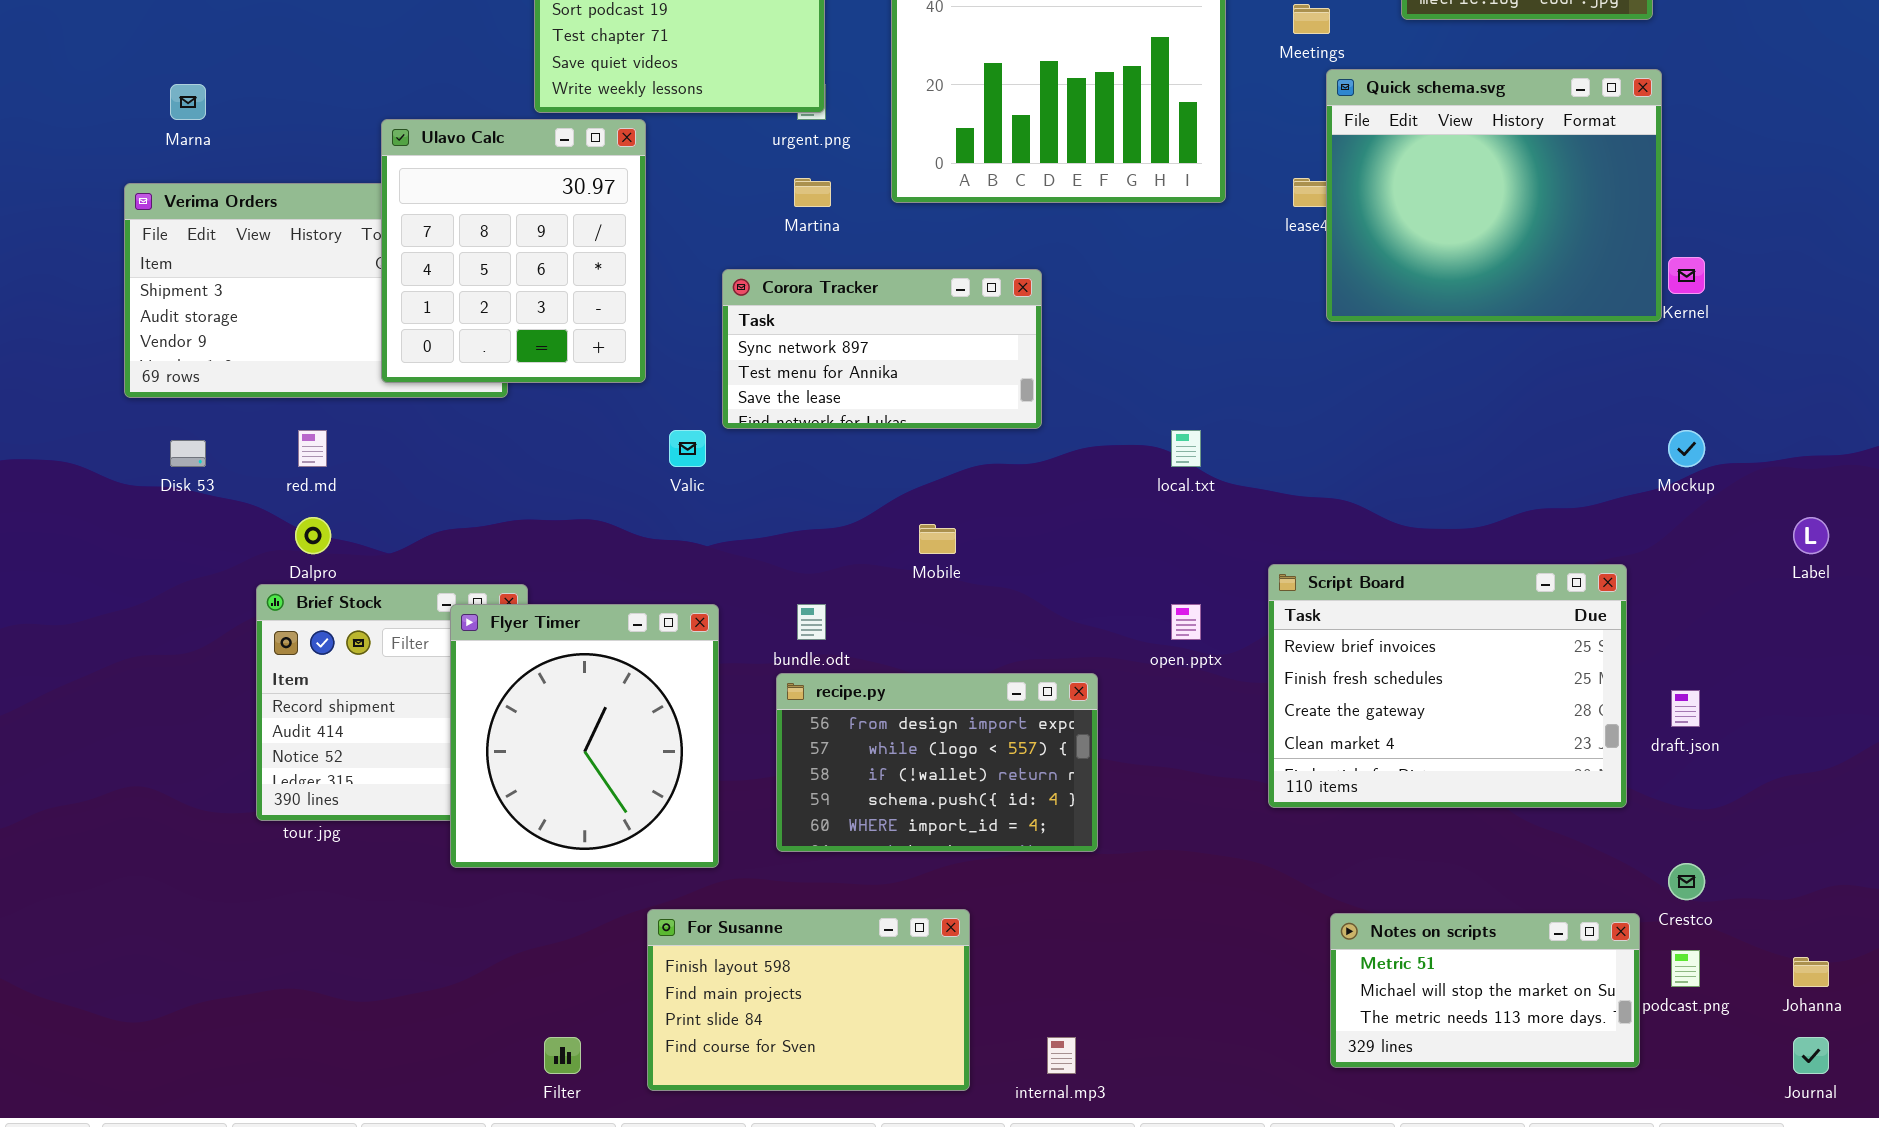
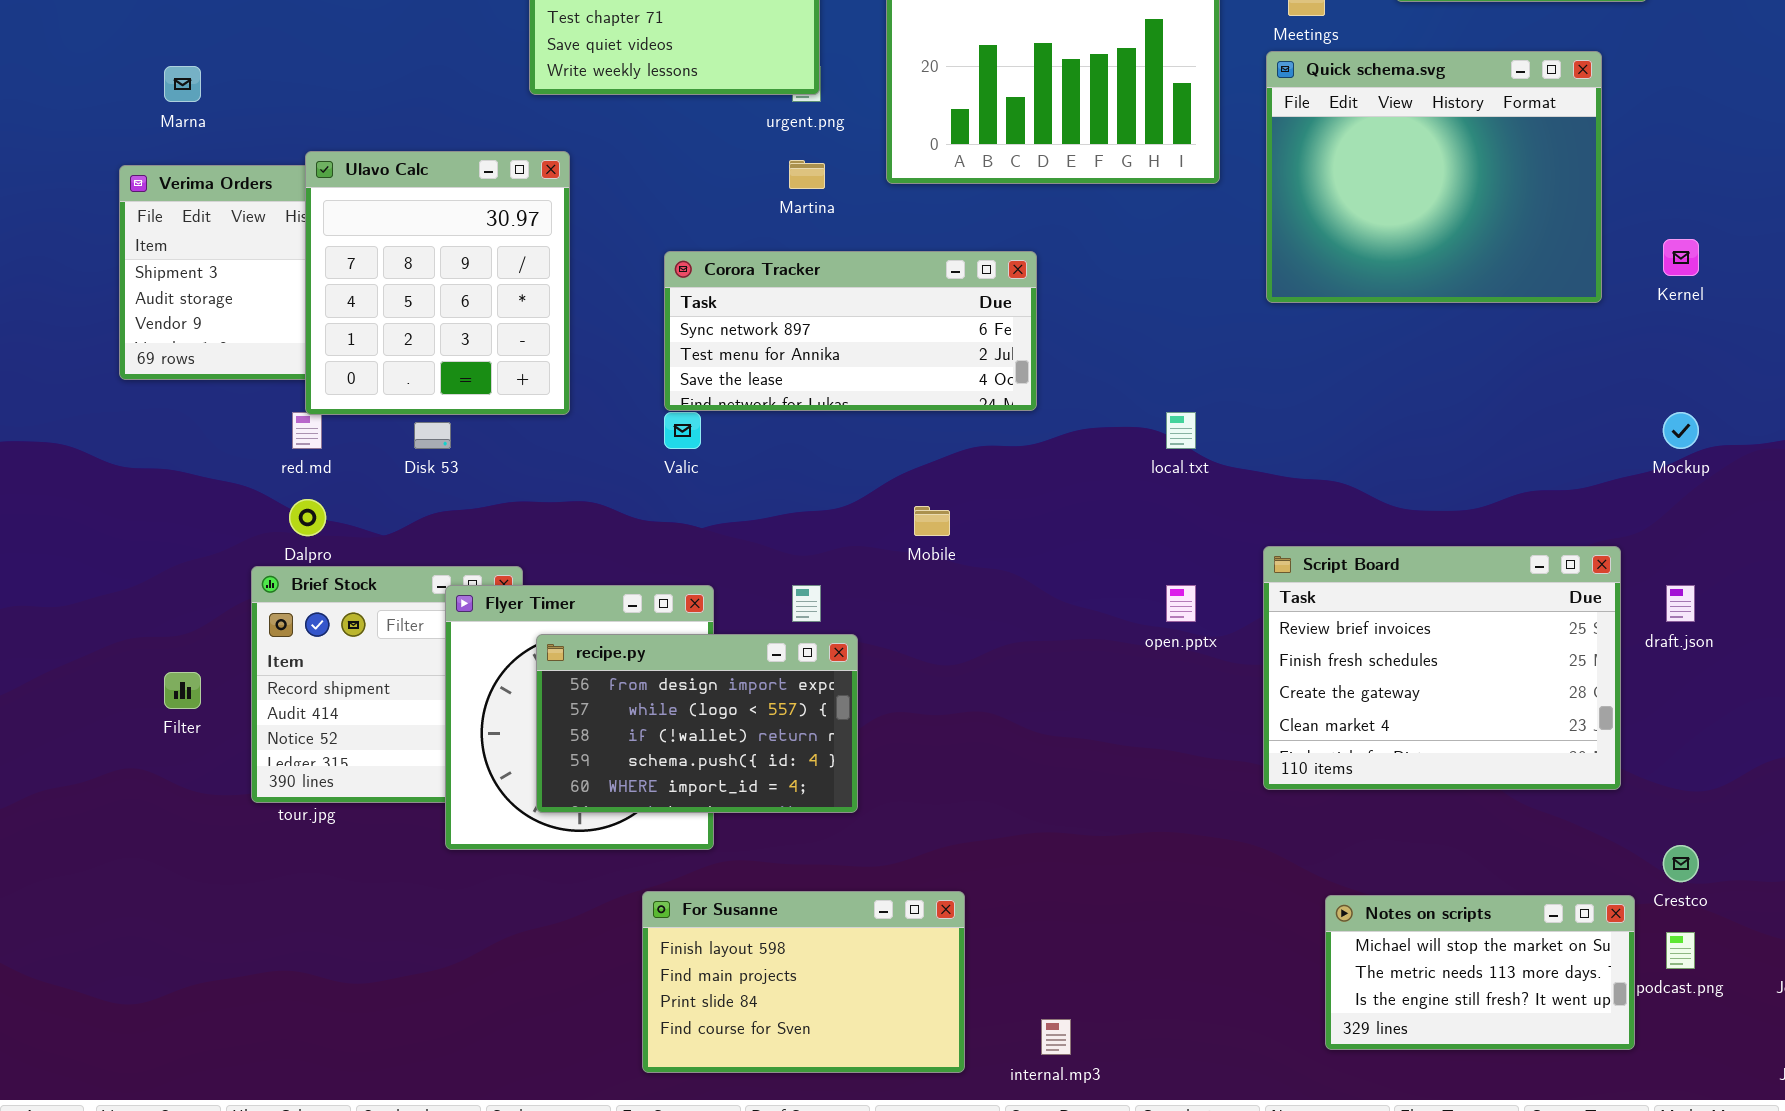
Quick schema.svg: [1326,69,1662,322] -> [1266,51,1602,303], moved
Ulavo Calc: [381,119,646,383] -> [305,151,570,415], moved
Corora Tracker: [722,269,1042,429] -> [664,251,1037,411], resized
Disk 53: [170,440,206,467] -> [414,422,451,449], moved
recipe.py: [776,673,1098,852] -> [536,634,858,813], moved
draft.json: [1671,690,1700,727] -> [1666,585,1695,622], moved
Notes on scripts: [1330,913,1640,1068] -> [1325,895,1635,1050], scrolled down 1 row
Filter: [544,1037,581,1074] -> [164,672,201,709], moved

